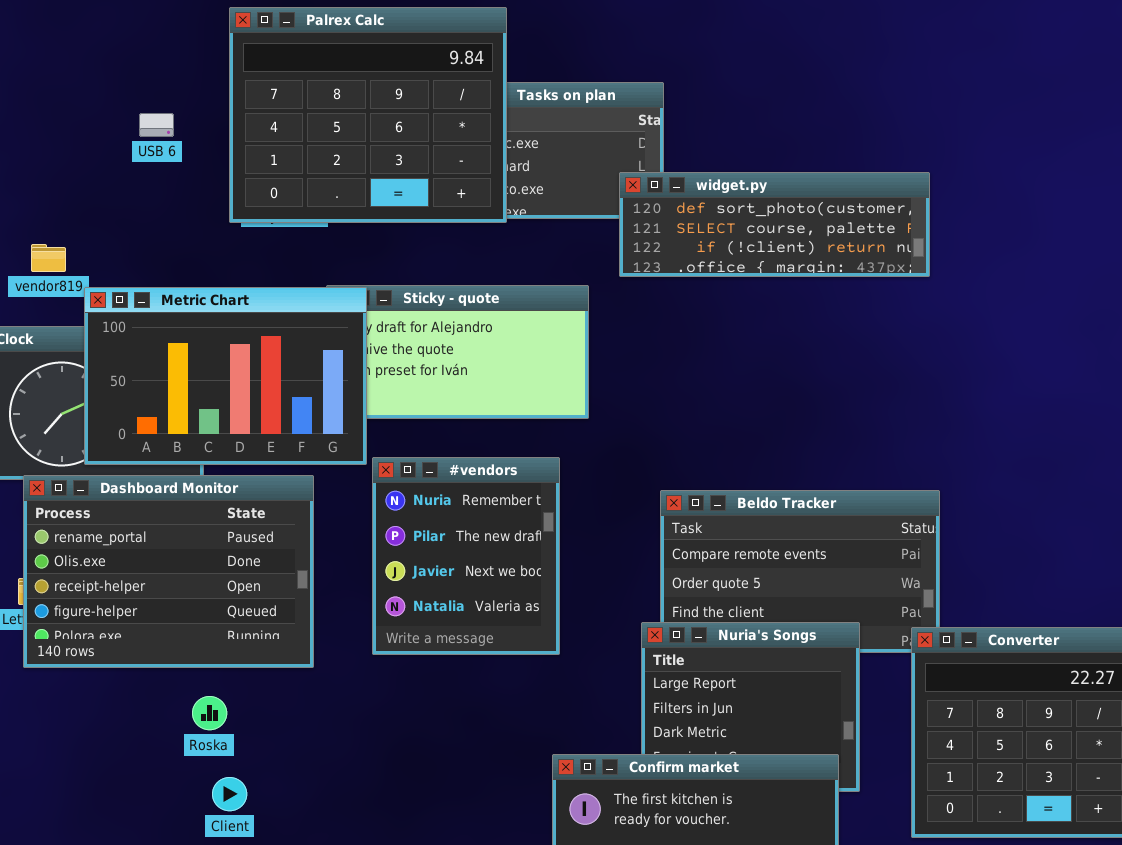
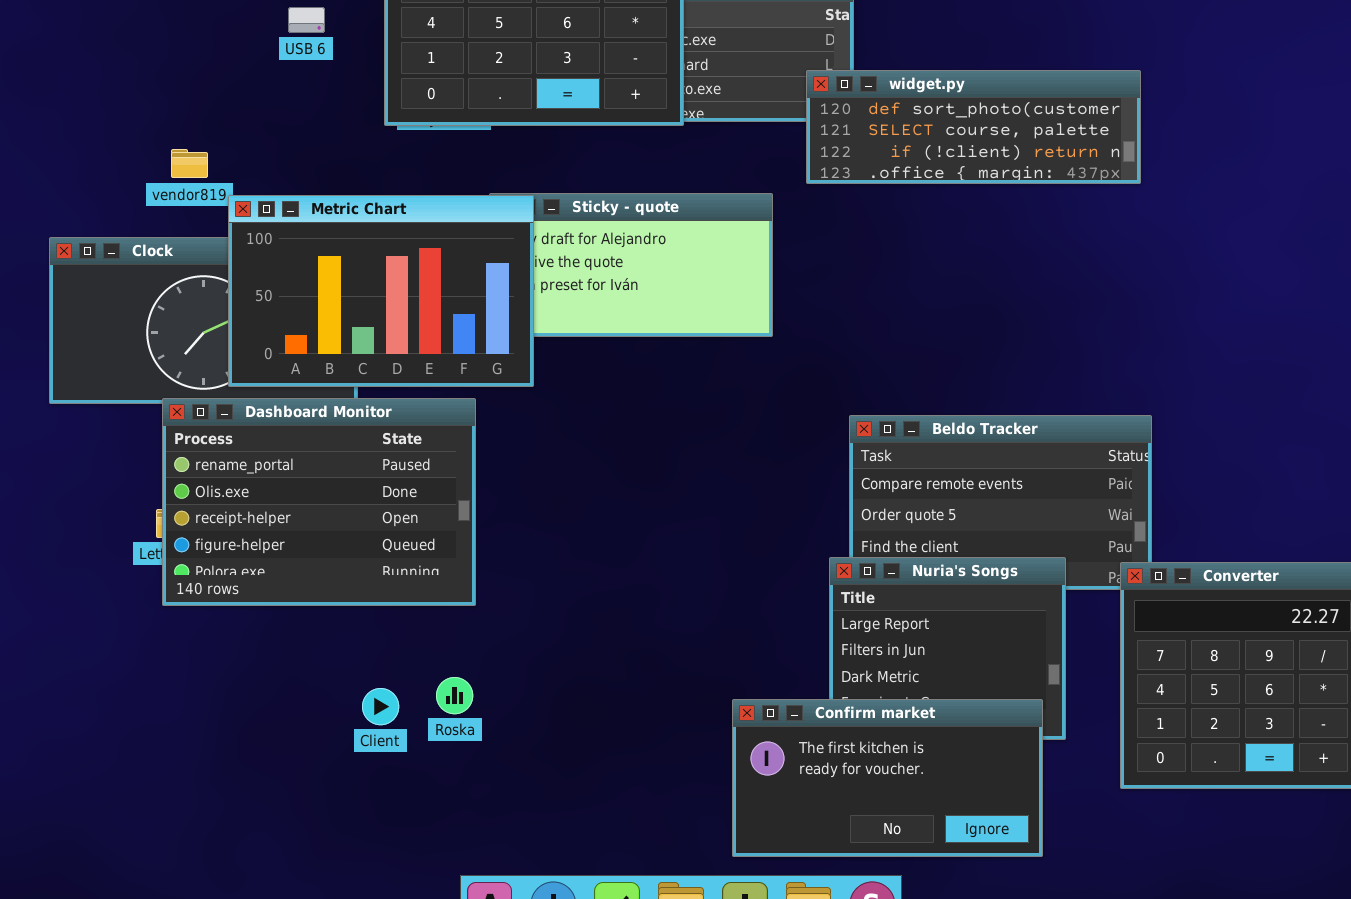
#vendors: [372,457,560,655] -> none, closed
Roska: [192,696,227,730] -> [436,677,473,714], moved
Client: [212,777,247,811] -> [362,688,399,725], moved

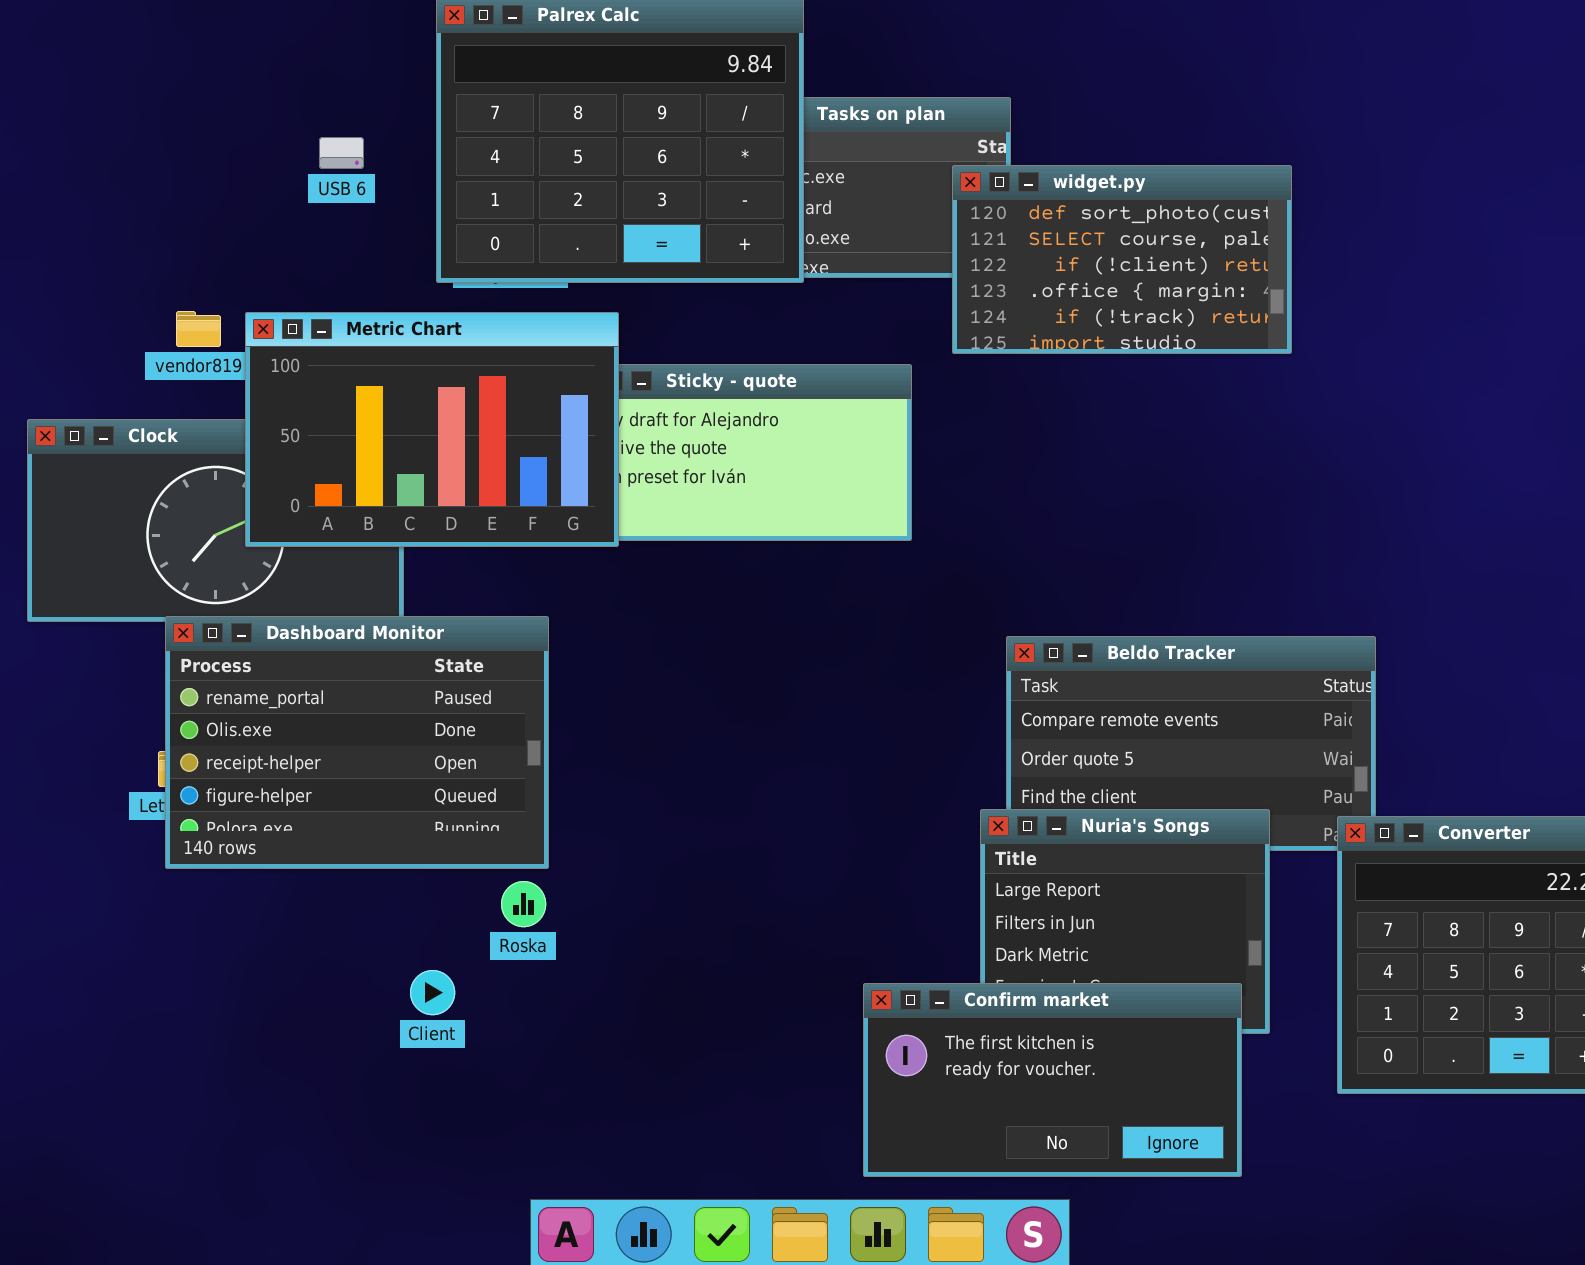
widget.py: [806,70,1141,184] -> [952,165,1292,354], resized
Metric Chart: [228,195,534,387] -> [245,312,619,547], moved
Roska: [436,677,473,714] -> [501,881,546,927], moved

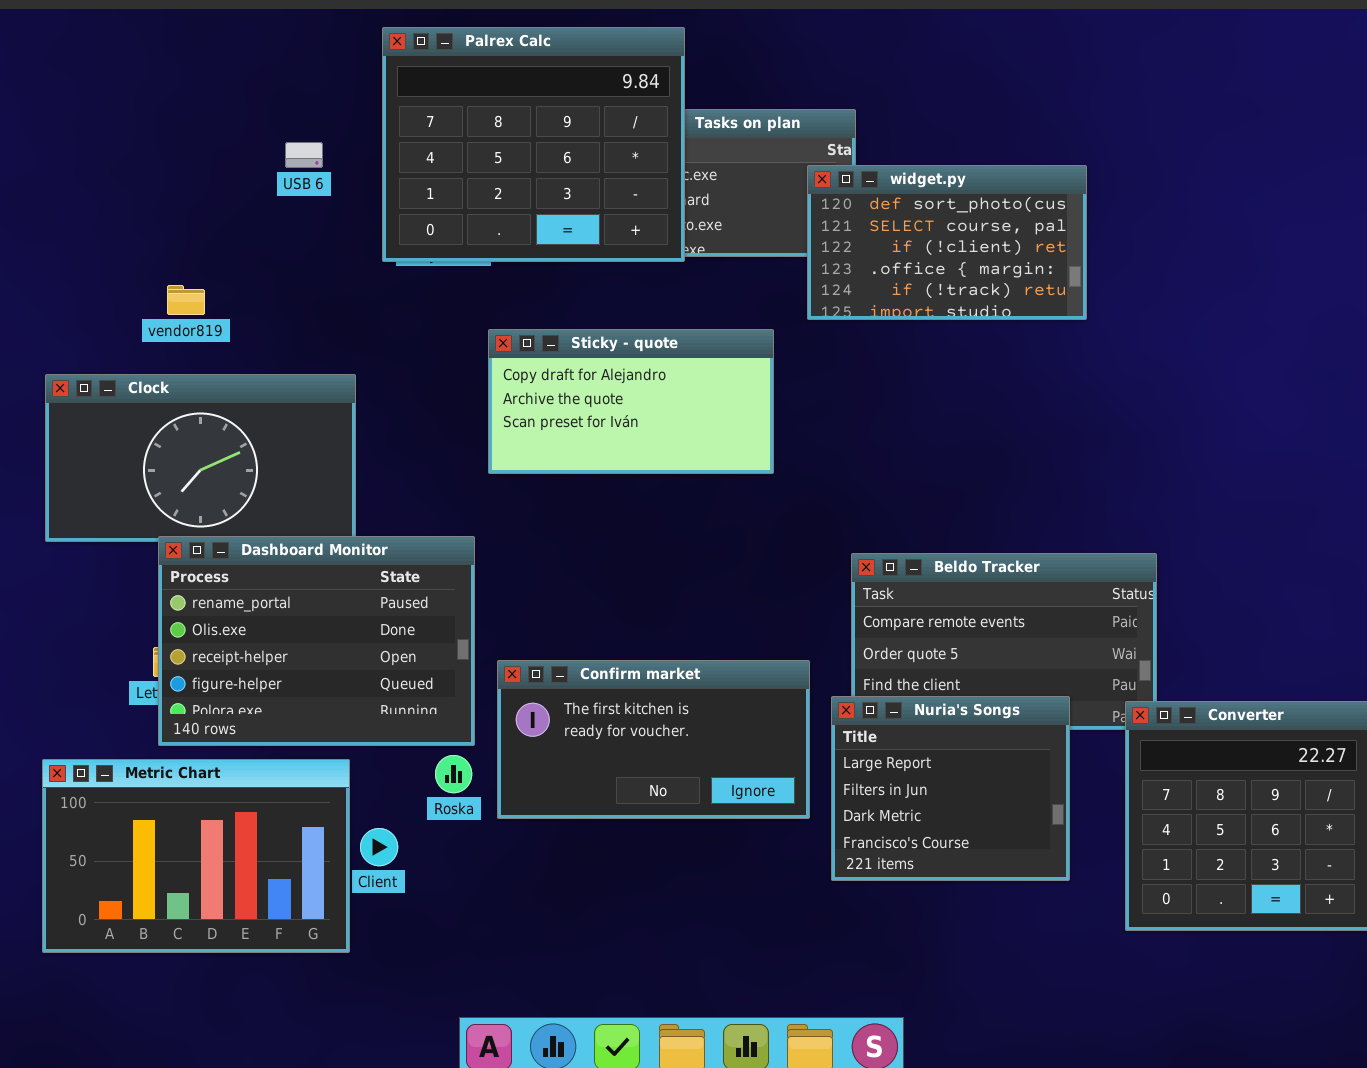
Metric Chart: [245,312,619,547] -> [42,759,350,953], moved
Confirm market: [863,983,1242,1177] -> [497,660,810,819], moved

